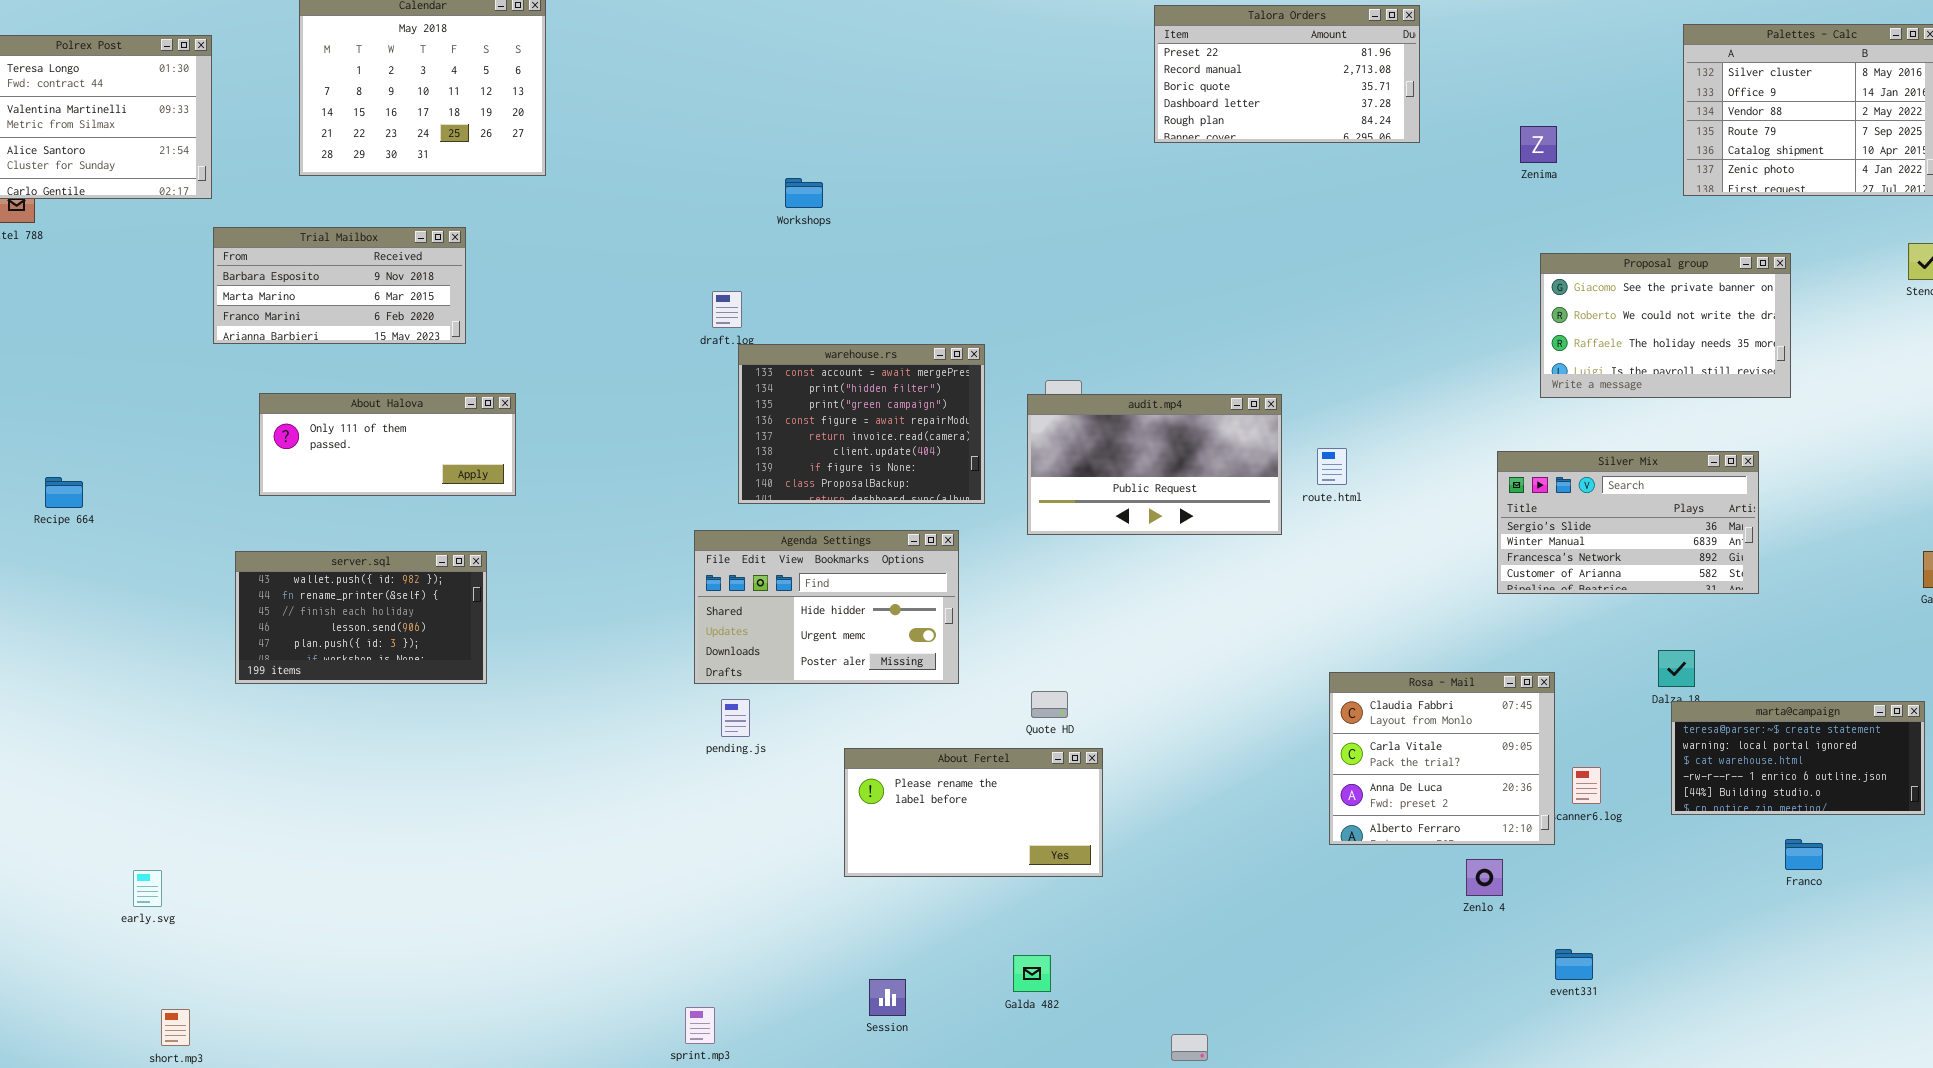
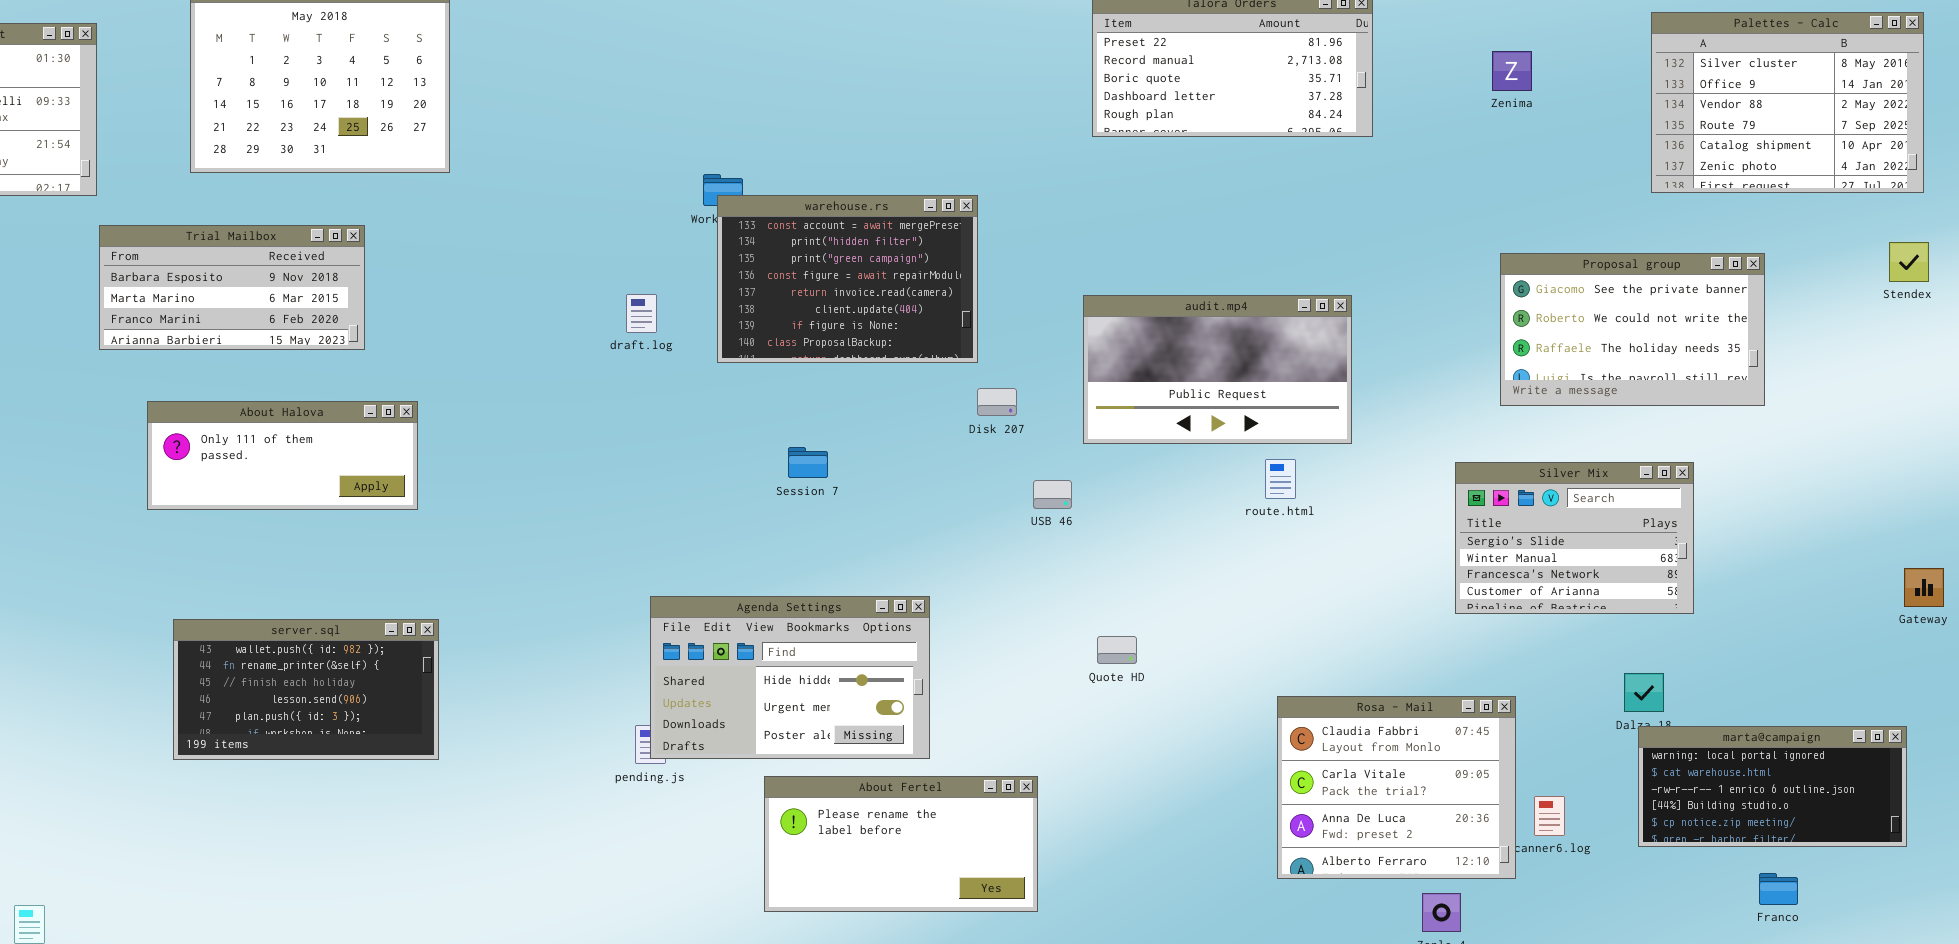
Zenima: [1520,126,1557,163] -> [1492,51,1532,91], moved
warehouse.rs: [738,344,985,504] -> [717,195,978,363], moved
audit.mp4: [1027,394,1282,535] -> [1083,295,1352,444], moved
Silver Mix: [1497,451,1759,594] -> [1455,462,1694,614], resized
Agenda Settings: [694,530,959,684] -> [650,596,930,759], moved
server.sql: [235,551,487,684] -> [173,619,439,760], moved
Quote HD: [1031,691,1068,718] -> [1097,636,1137,664], moved
marta@campaign: [1671,701,1925,815] -> [1638,726,1907,847], scrolled down 1 row

